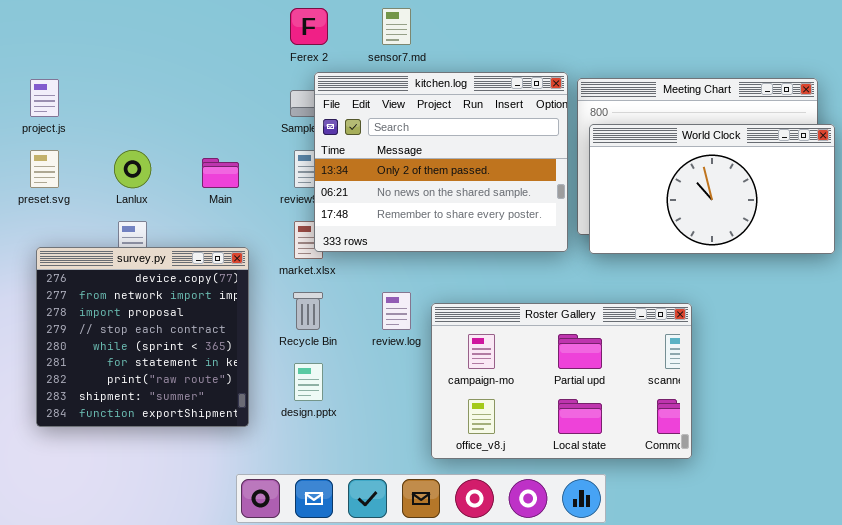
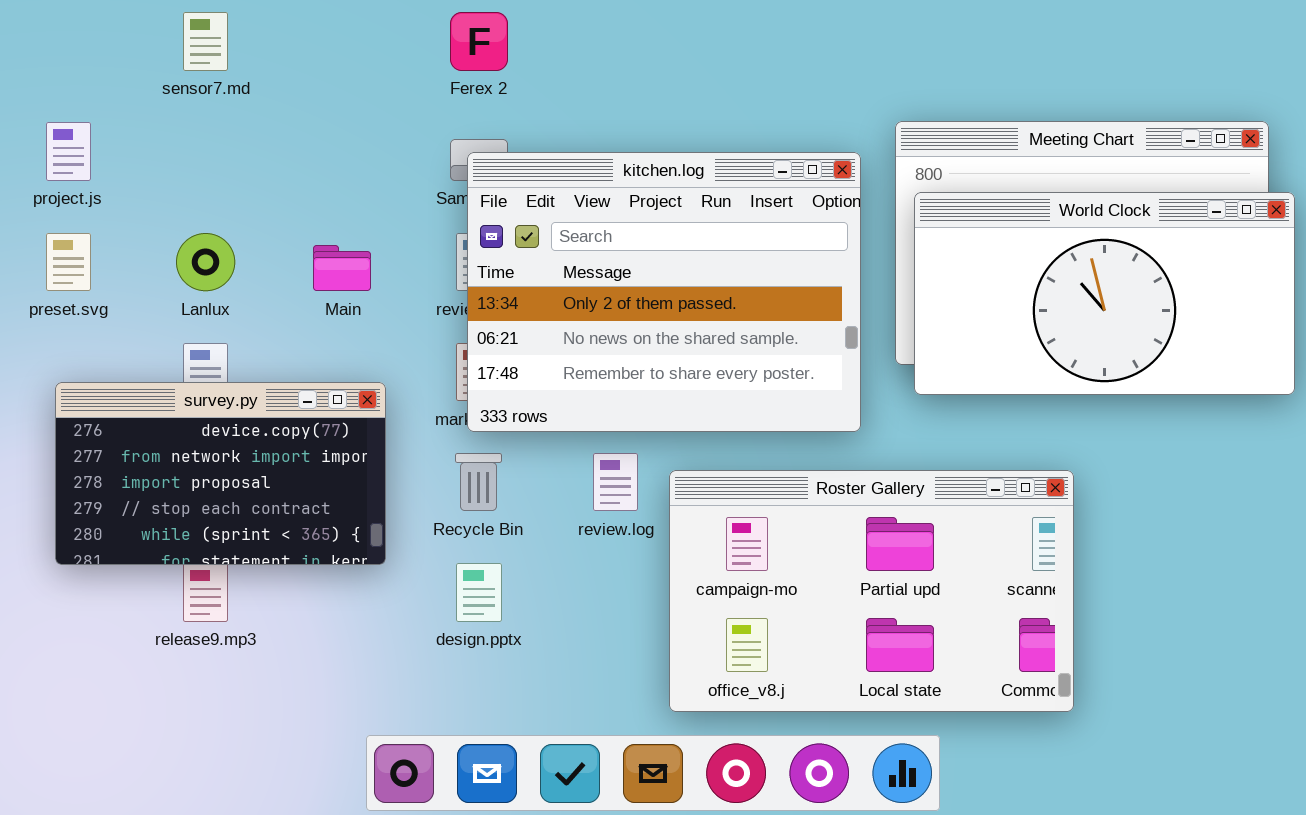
sensor7.md: [382,8,411,45] -> [183,12,228,71], moved
kitchen.log: [314,72,568,252] -> [467,152,861,432], moved
survey.py: [36,247,249,427] -> [55,382,386,565], resized

